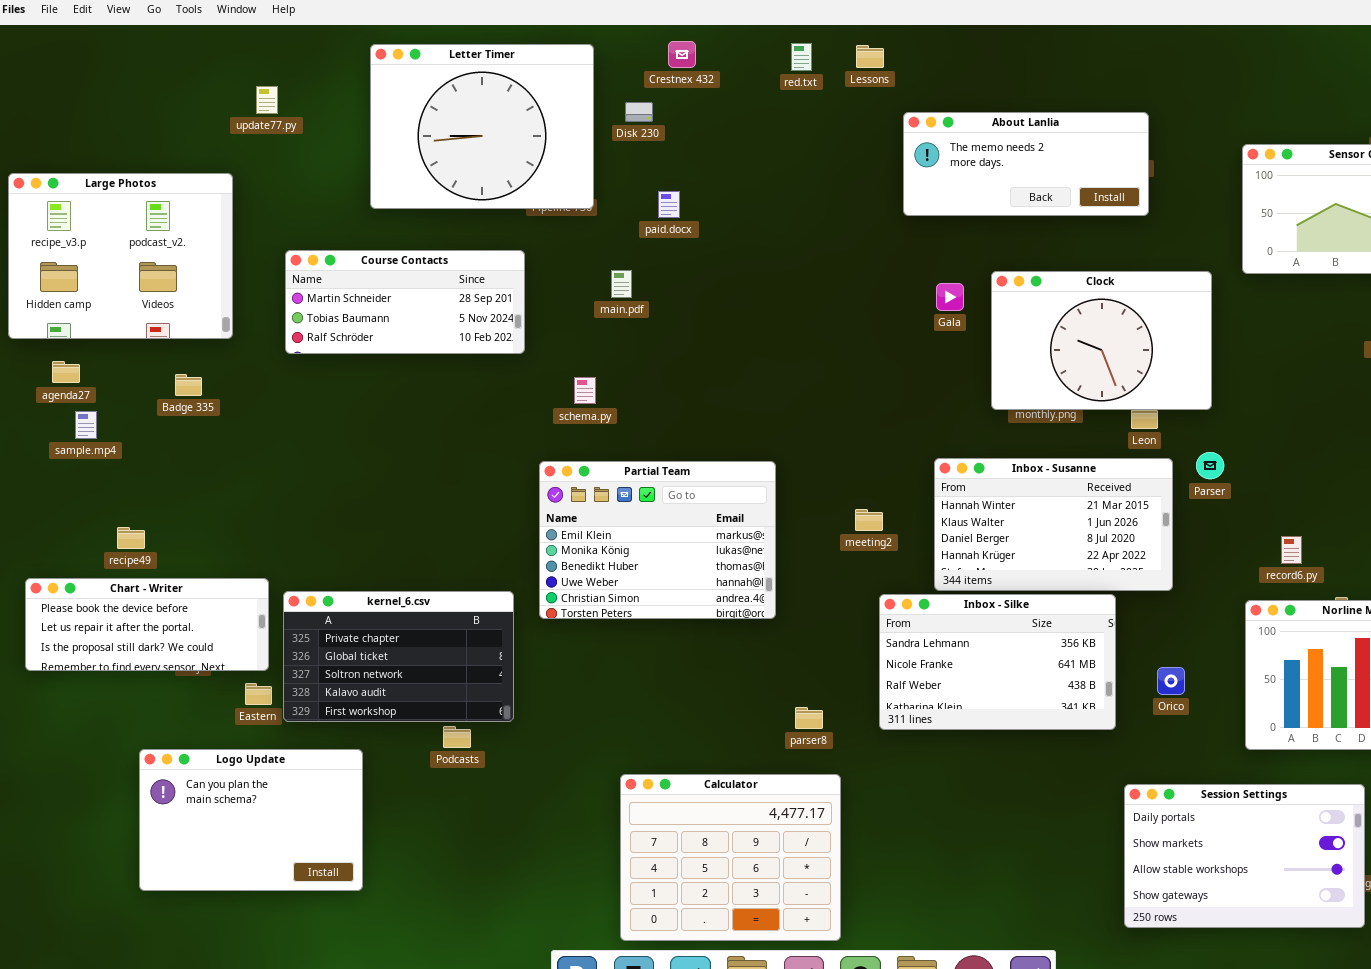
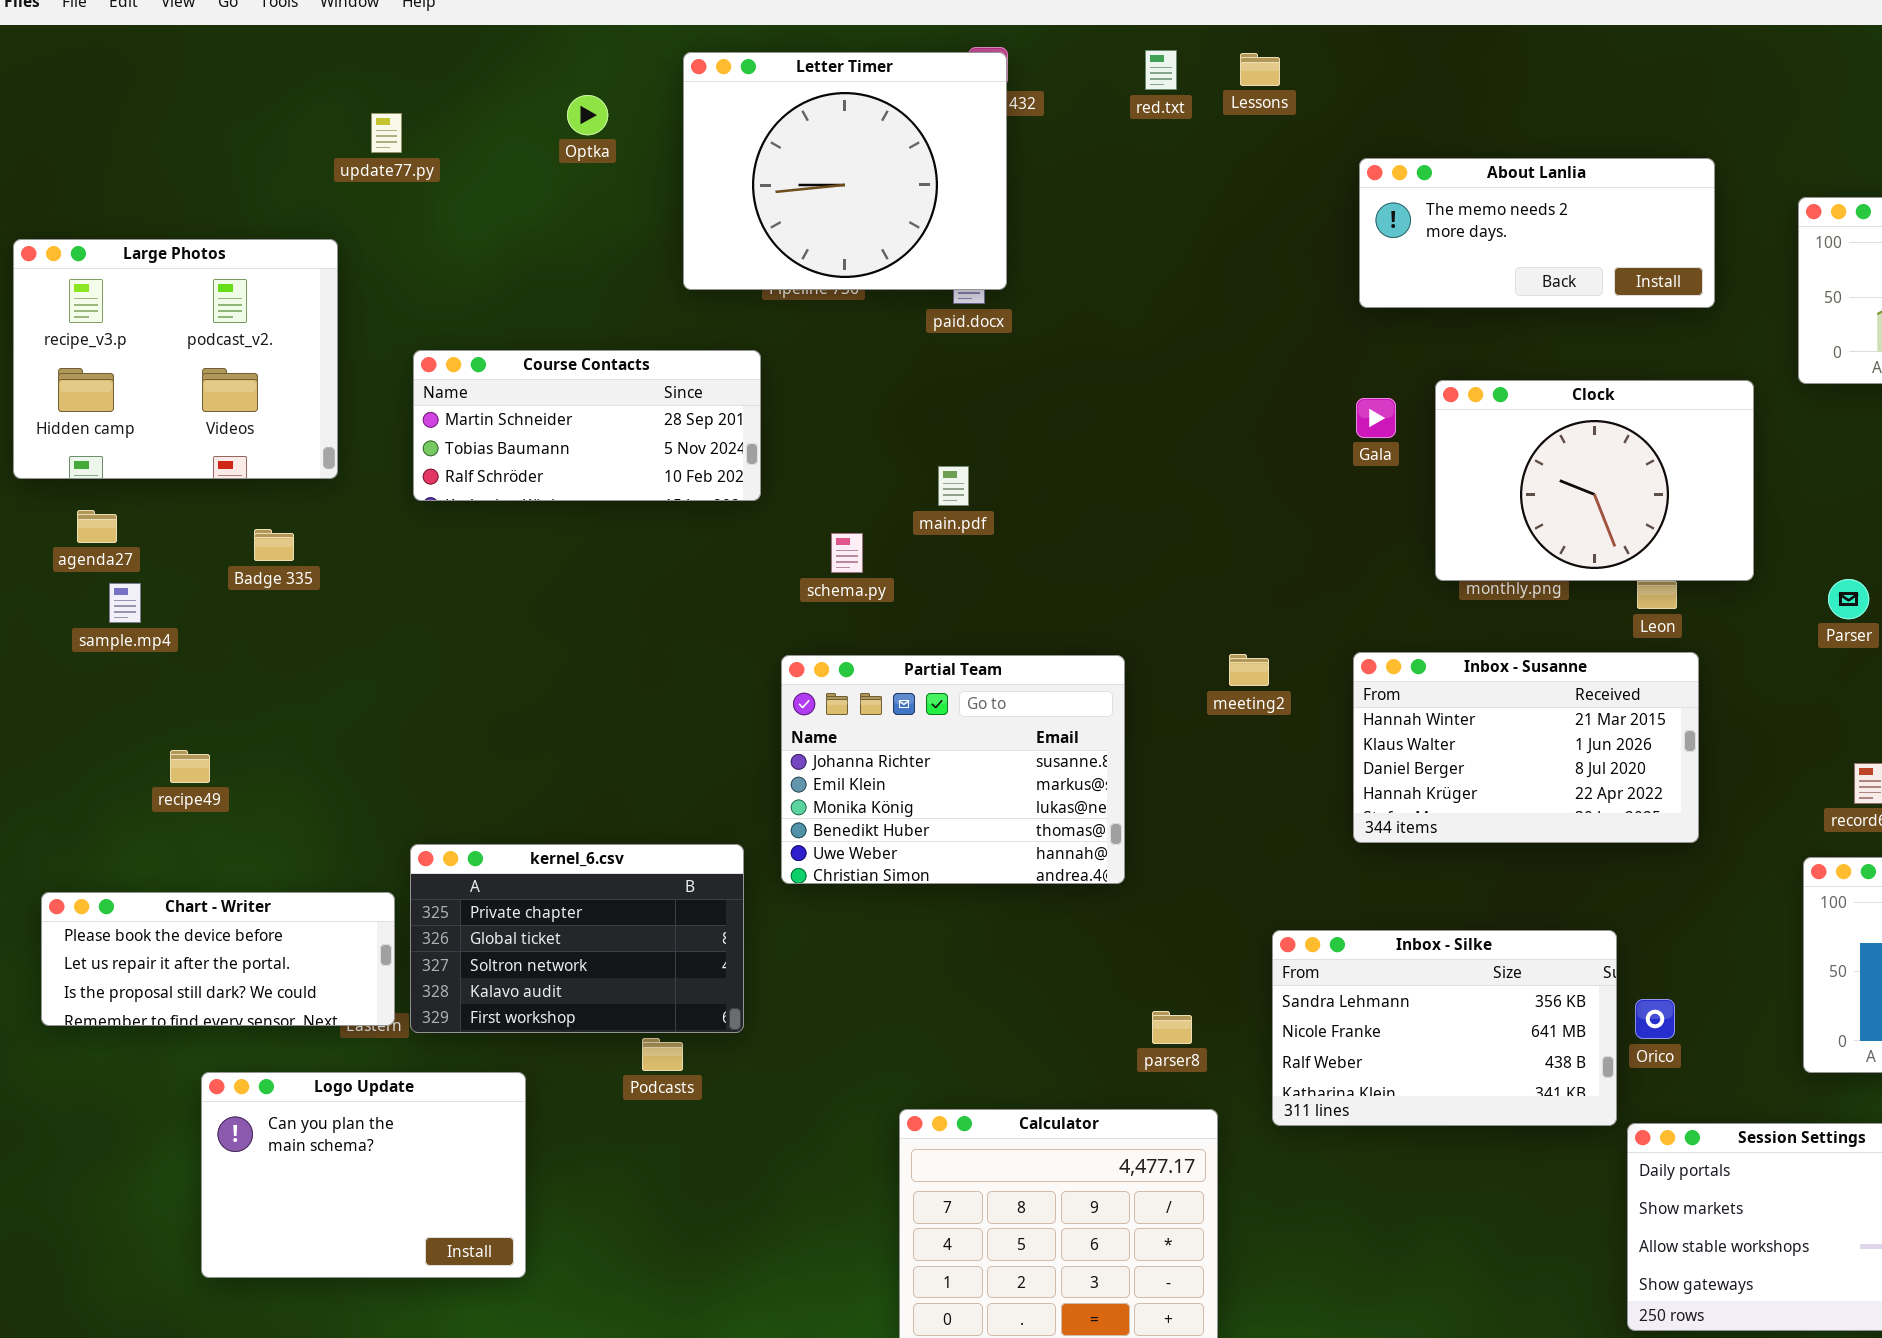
Letter Timer: [370,44,594,209] -> [683,52,1007,290], moved
About Lanlia: [903,112,1149,216] -> [1359,158,1715,308], moved
main.pdf: [611,270,632,298] -> [938,466,969,506], moved
Parser: [1196,452,1224,479] -> [1828,579,1869,619], moved
Partial Team: [539,461,776,619] -> [781,655,1125,884], scrolled up 1 row
meeting2: [855,509,883,531] -> [1229,654,1269,686], moved
Chart - Writer: [25,578,269,671] -> [41,892,395,1026], moved
Inbox - Silke: [879,594,1116,730] -> [1272,930,1617,1126], moved
Orico: [1157,667,1185,695] -> [1635,999,1675,1039], moved

